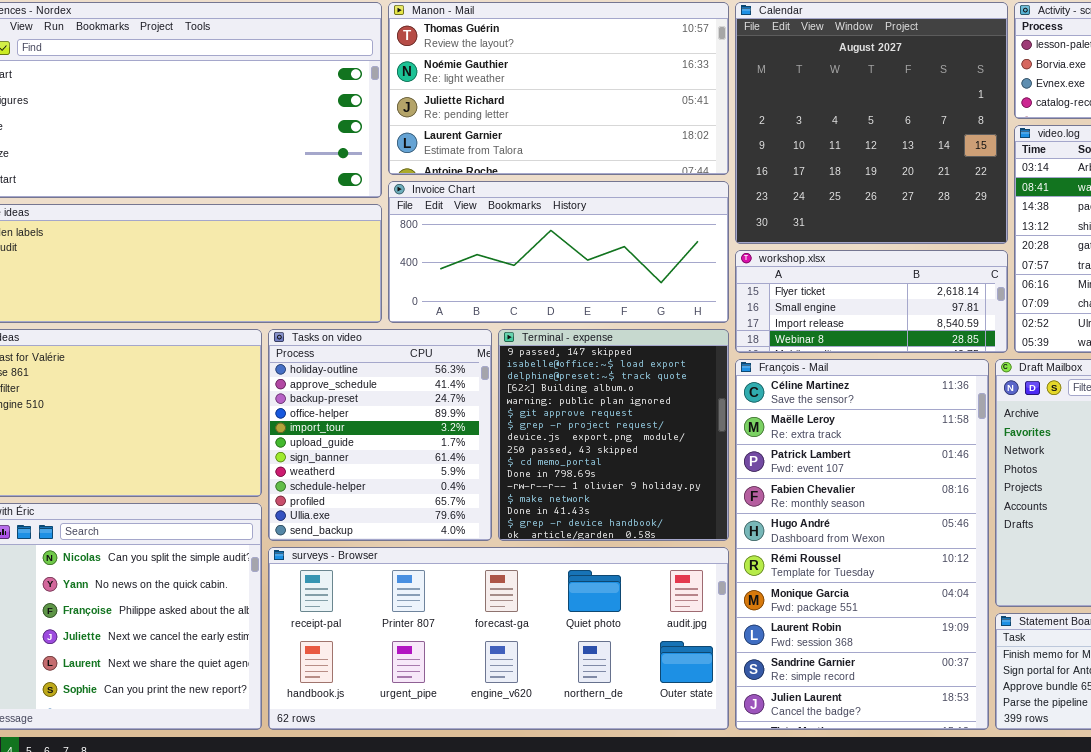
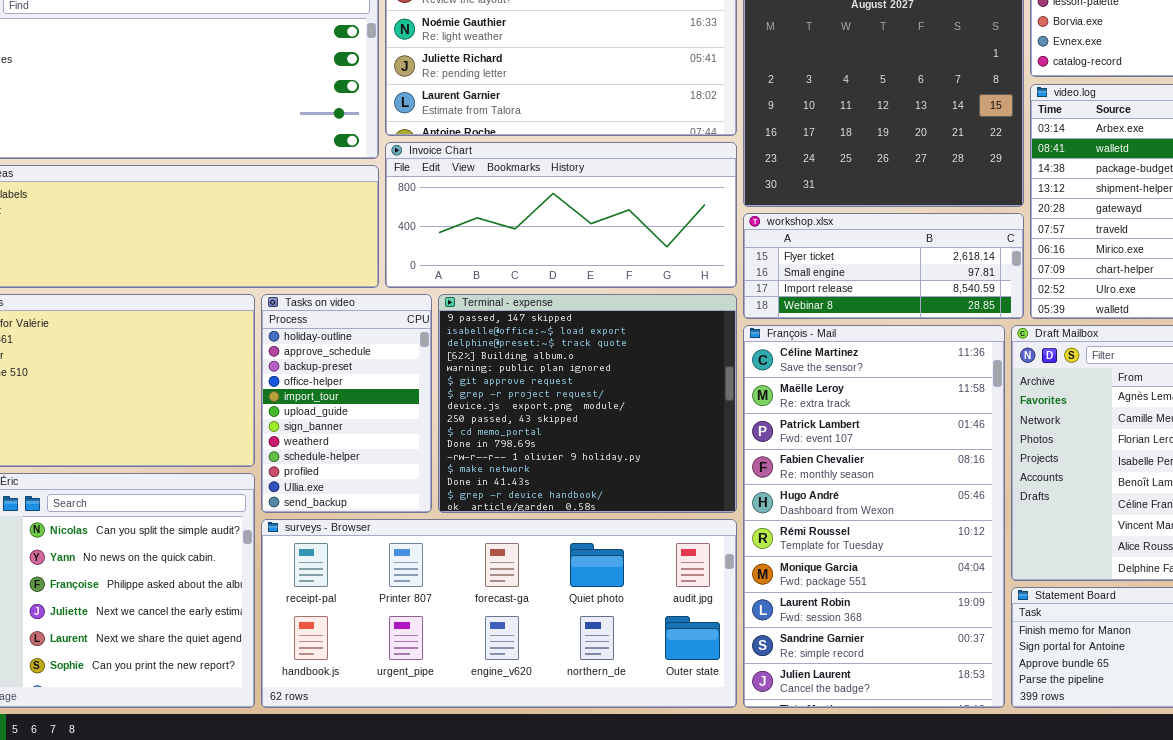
Tasks on video: [268,329,492,541] -> [261,294,432,513], resized
Terminal - expense: [498,329,729,541] -> [438,294,737,513], resized

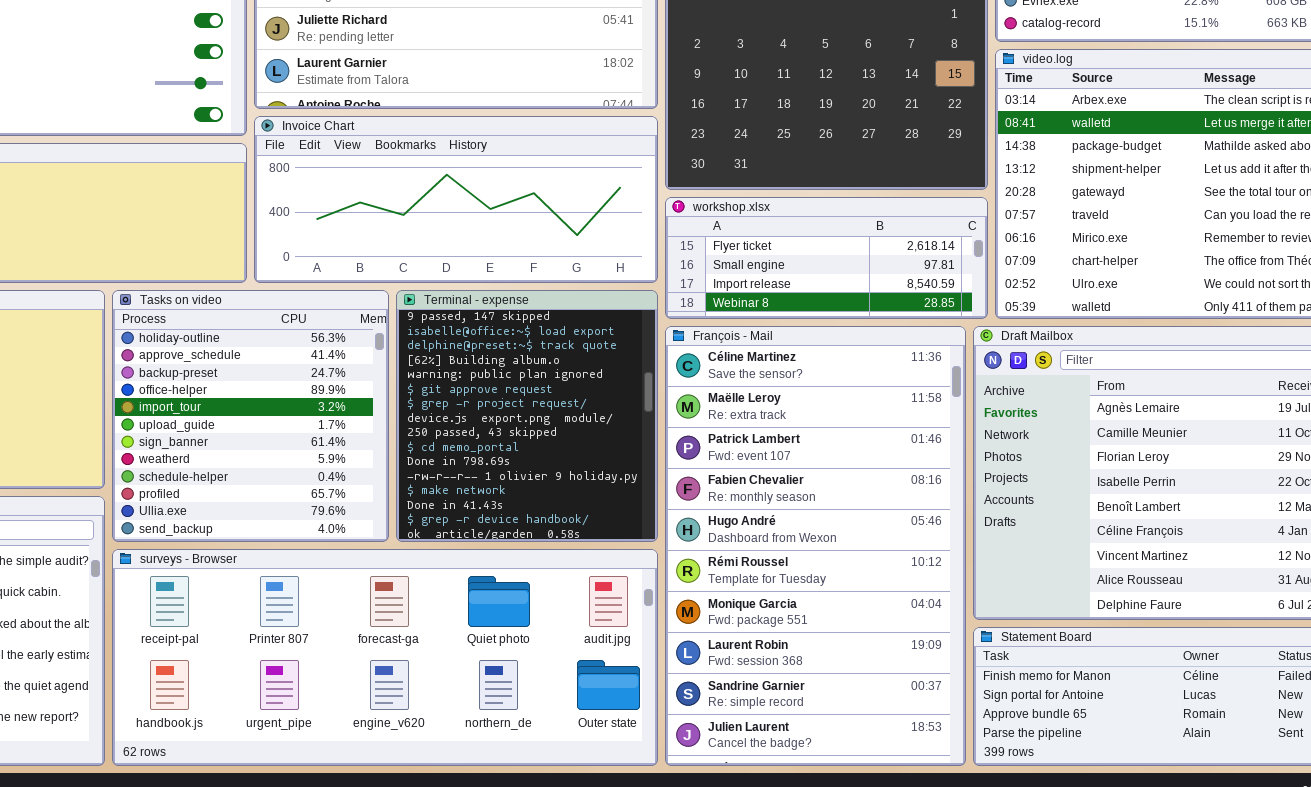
Tasks on video: [261,294,432,513] -> [112,290,389,542], resized
Terminal - expense: [438,294,737,513] -> [396,290,658,542], resized

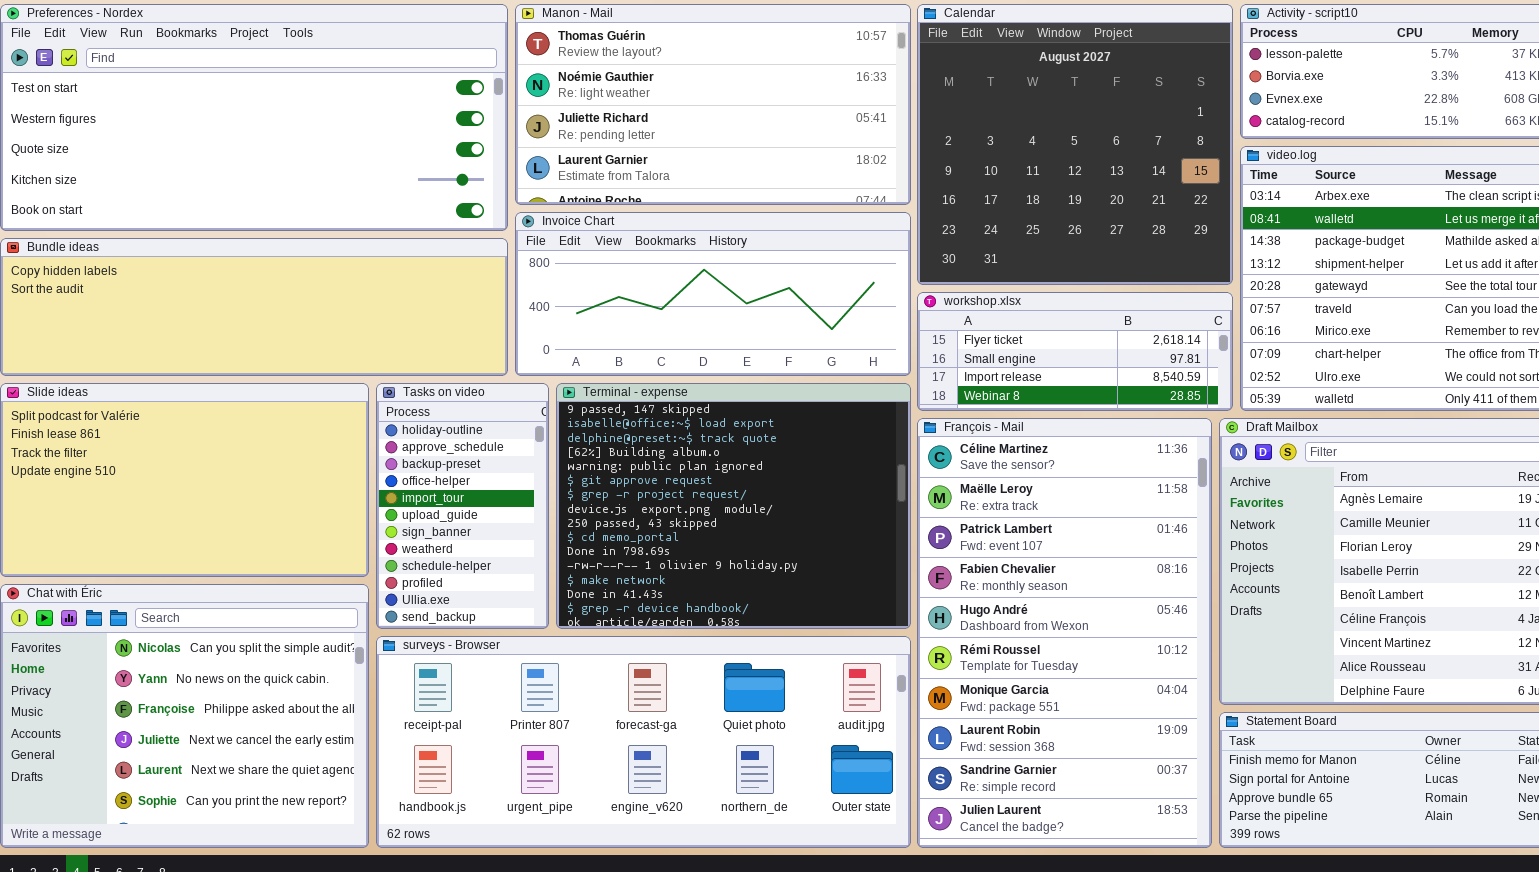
Tasks on video: [112,290,389,542] -> [376,383,549,629], resized
Terminal - expense: [396,290,658,542] -> [556,383,911,629], resized

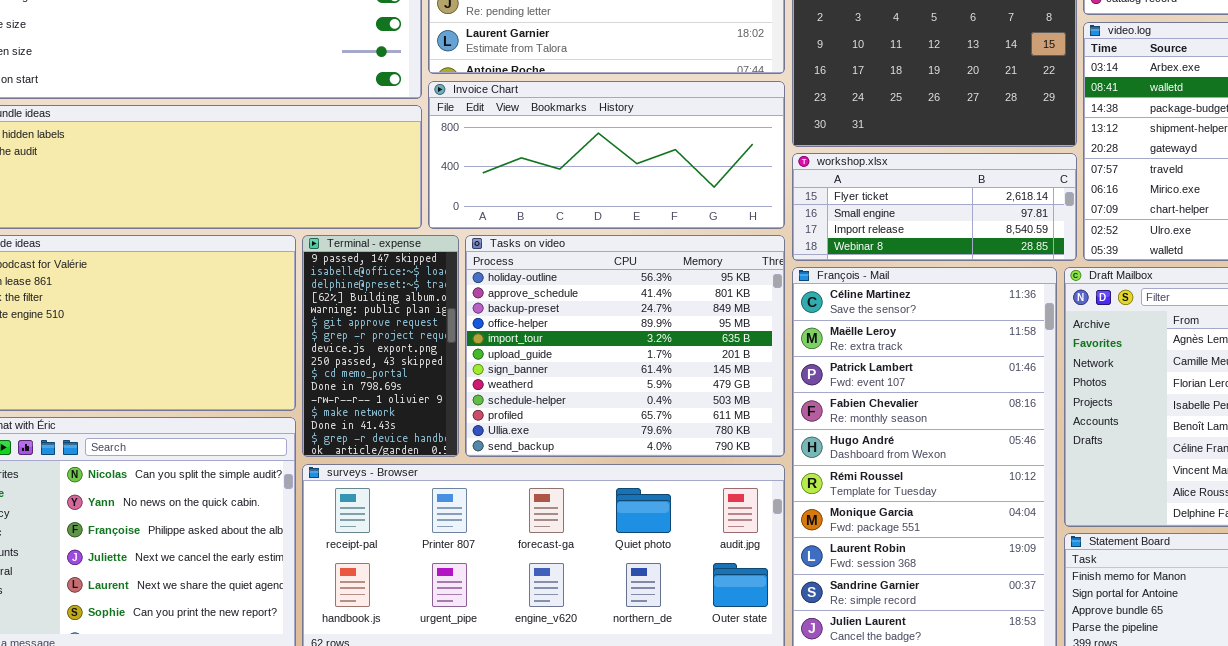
Tasks on video: [376,383,549,629] -> [465,235,785,457], moved, resized
Terminal - expense: [556,383,911,629] -> [302,235,459,457], moved, resized

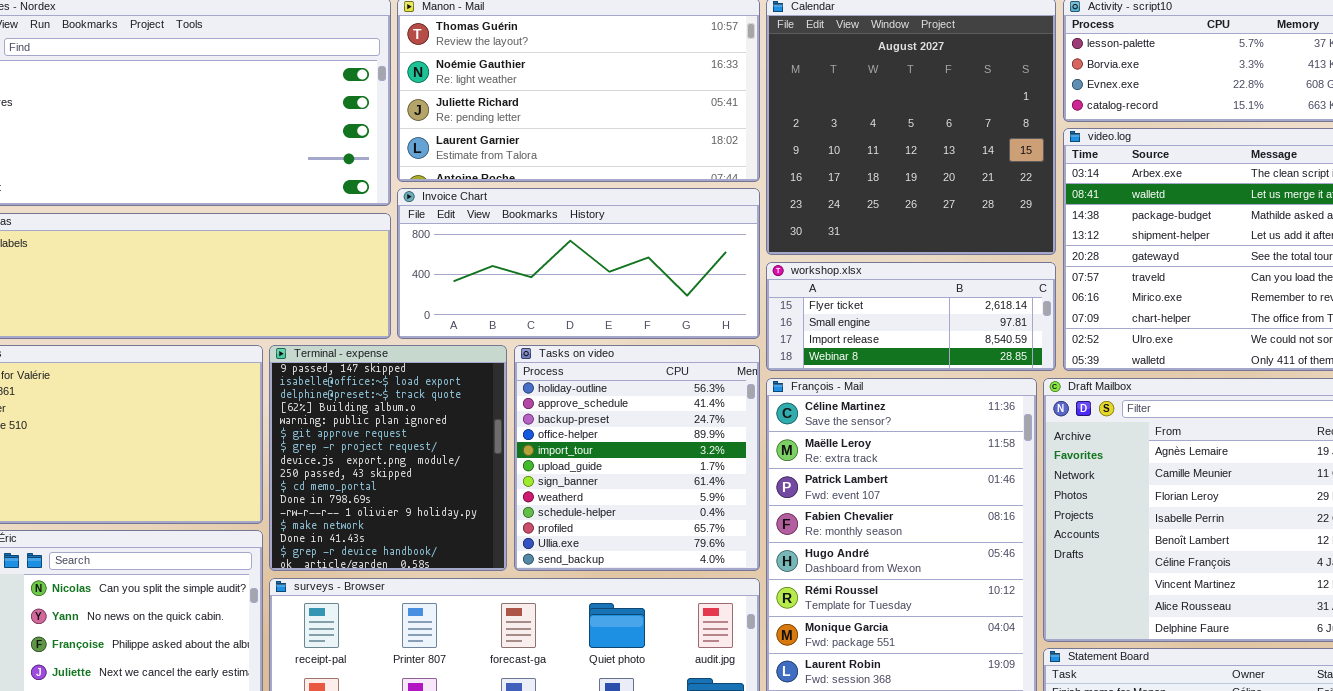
Terminal - expense: [302,235,459,457] -> [269,345,507,571], resized
Tasks on video: [465,235,785,457] -> [514,345,760,571], resized

